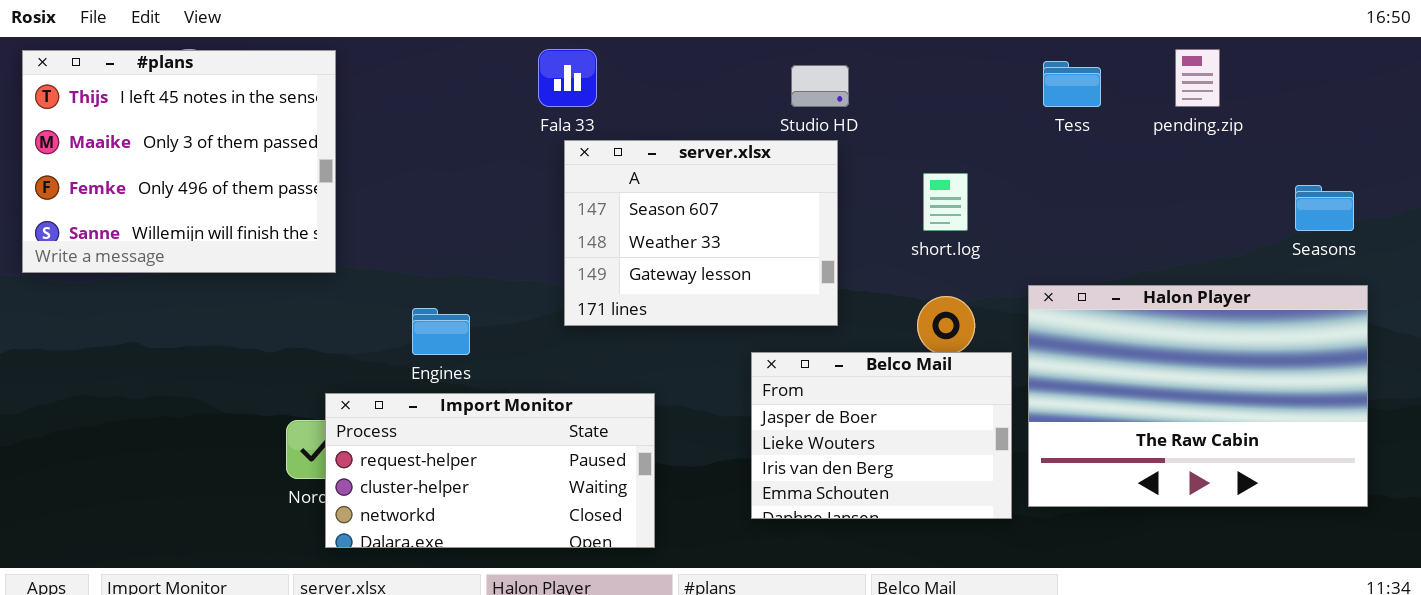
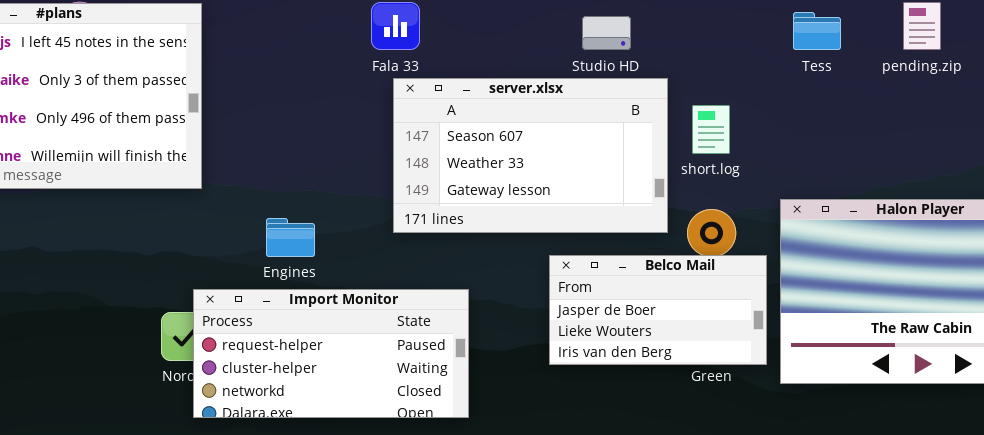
server.xlsx: [564,140,838,326] -> [393,78,668,233], resized
Belco Mail: [751,352,1012,519] -> [549,255,767,365], resized

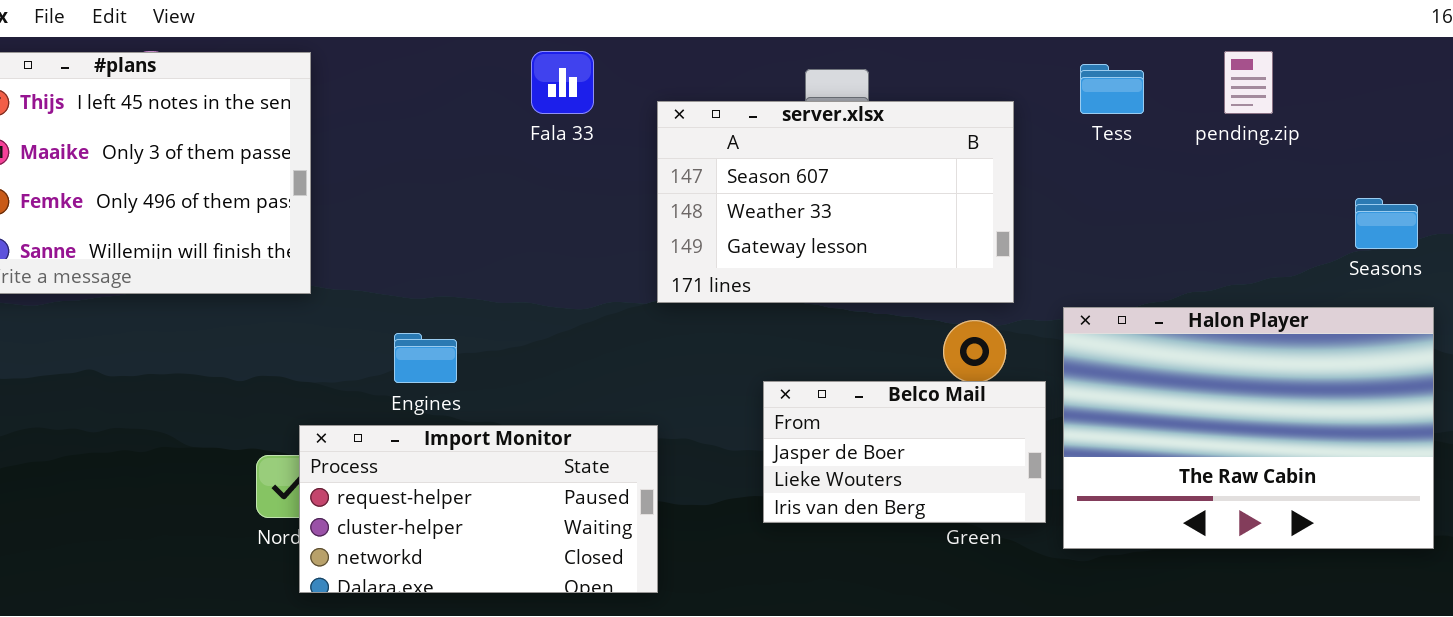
server.xlsx: [393,78,668,233] -> [657,101,1014,303], moved

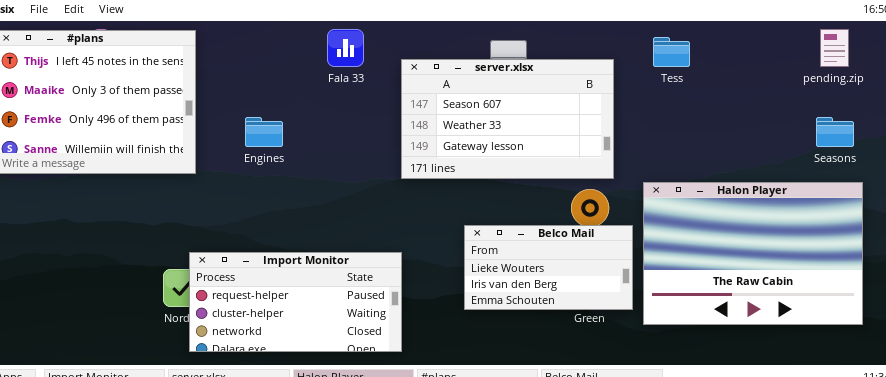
pending.zip: [1224,51,1273,114] -> [820,29,849,67], moved
Engines: [394,333,457,383] -> [245,117,283,147], moved
Belco Mail: [763,381,1046,523] -> [464,225,633,310], scrolled down 1 row

